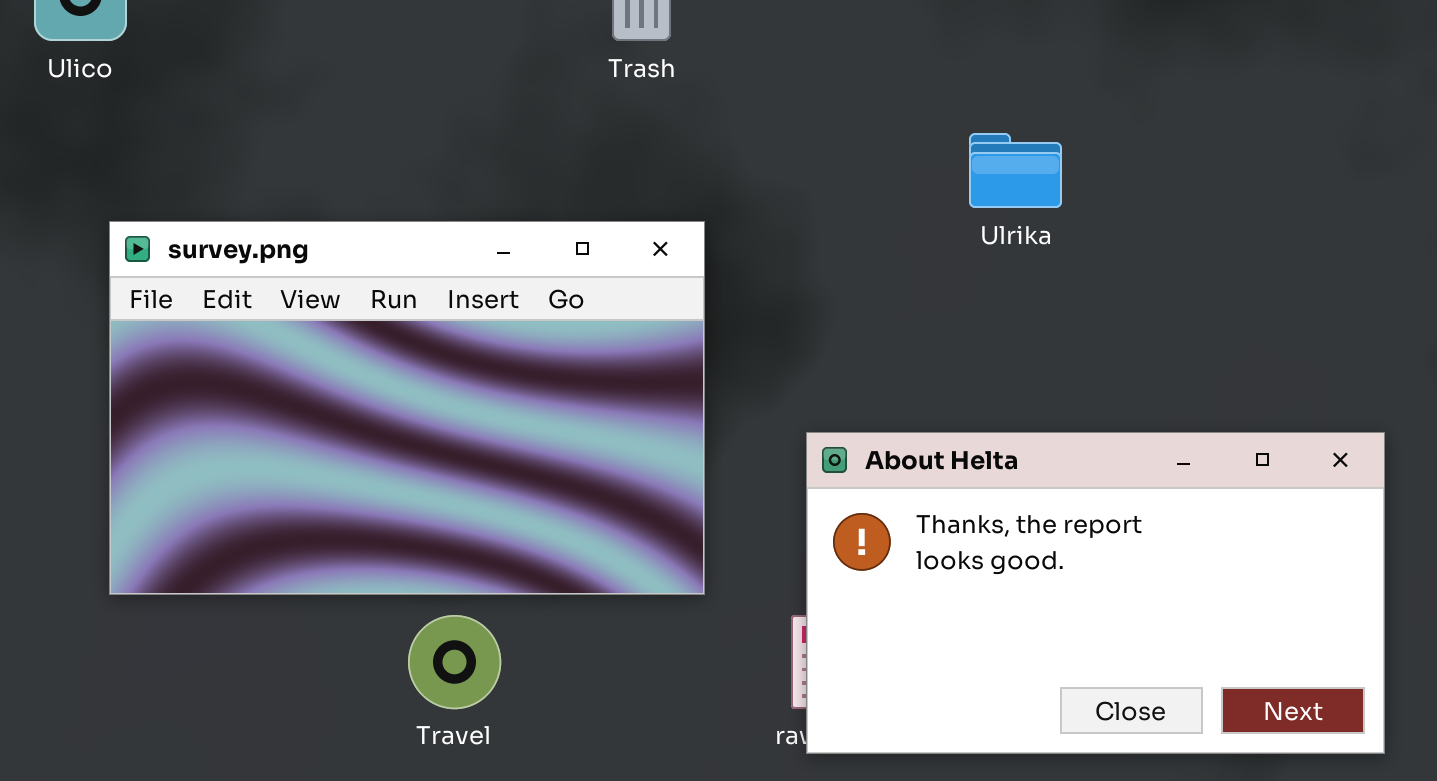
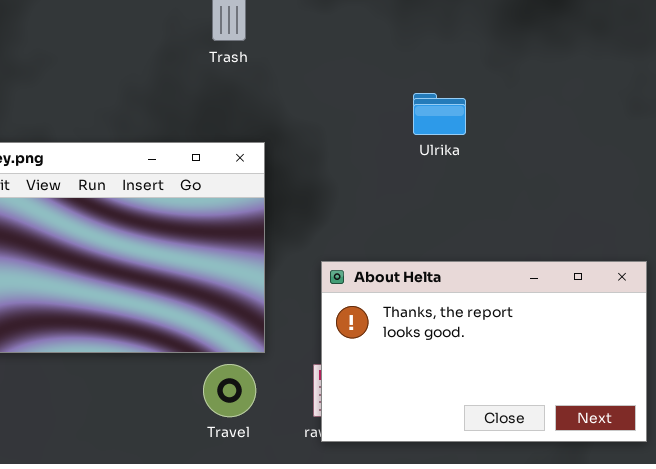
Travel: [408,615,501,709] -> [203,364,256,417], moved

